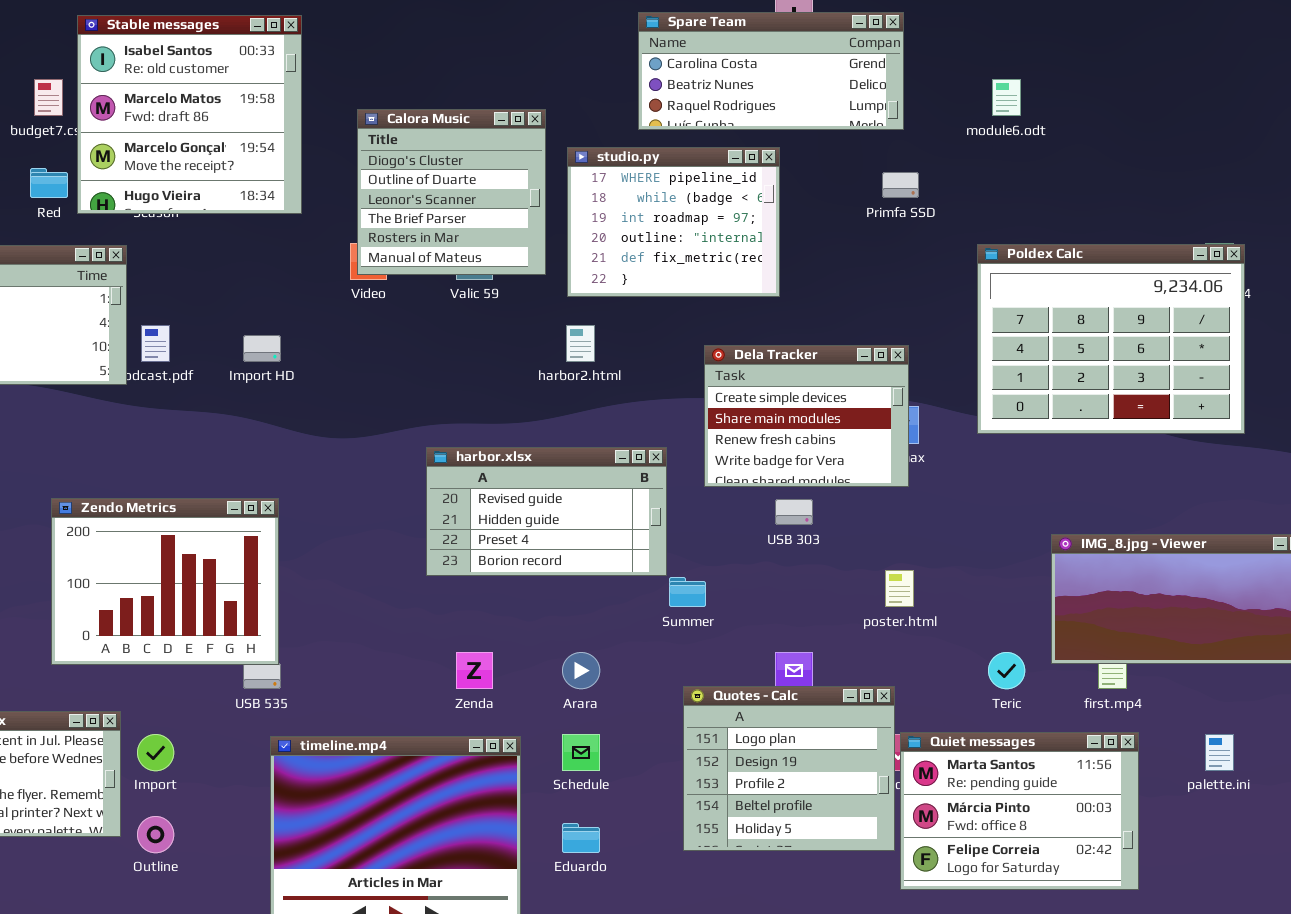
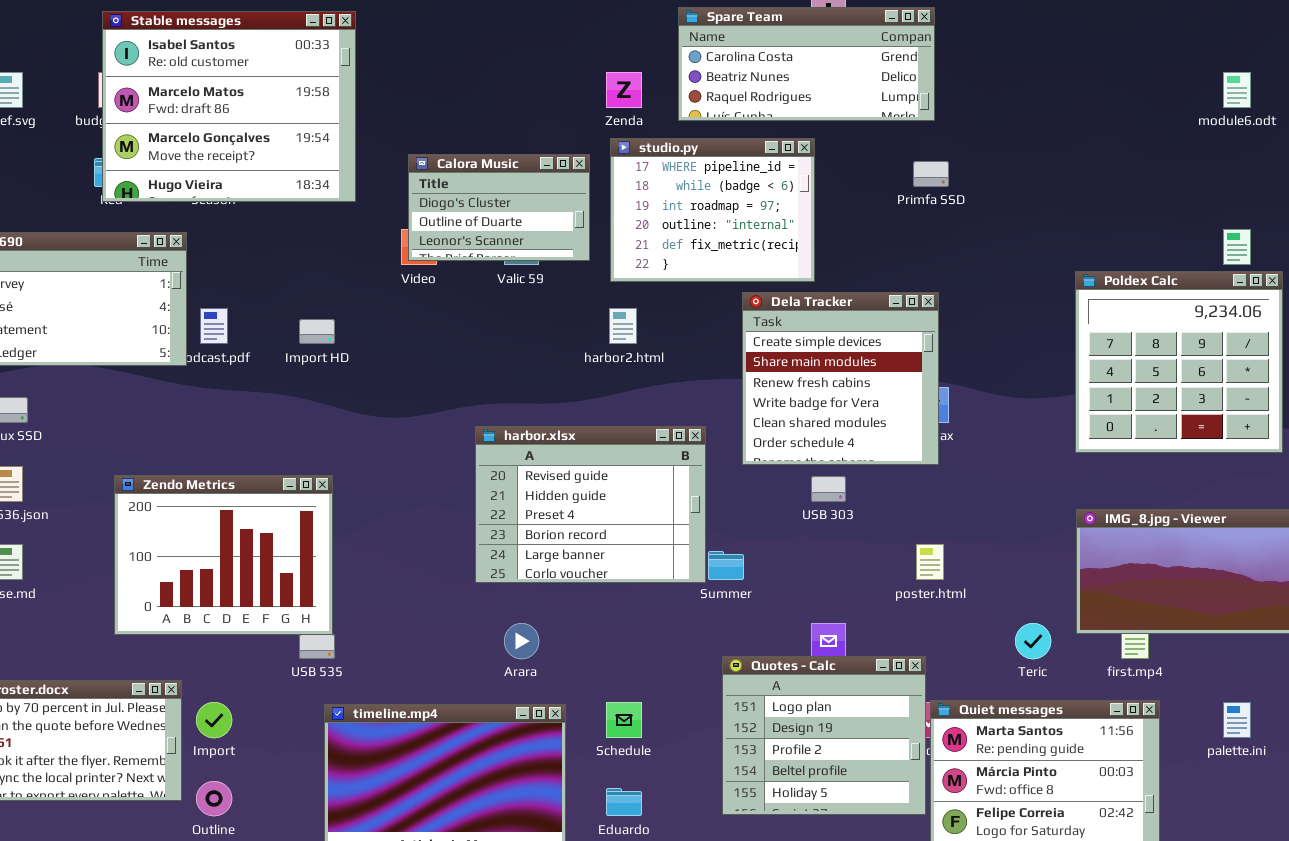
Stable messages: [77,15,302,214] -> [102,11,356,202], resized
module6.odt: [992,79,1021,116] -> [1223,72,1251,108], moved
Calora Music: [357,109,546,275] -> [408,154,590,261], resized
Poldex Calc: [977,244,1245,434] -> [1075,271,1283,453], moved, resized
Dela Tracker: [704,345,909,487] -> [742,292,939,465], resized
harbor.xlsx: [426,447,667,576] -> [475,426,706,583], resized
Zenda: [456,652,493,689] -> [606,72,642,108], moved
Arara: [562,652,600,689] -> [504,623,539,659], moved

